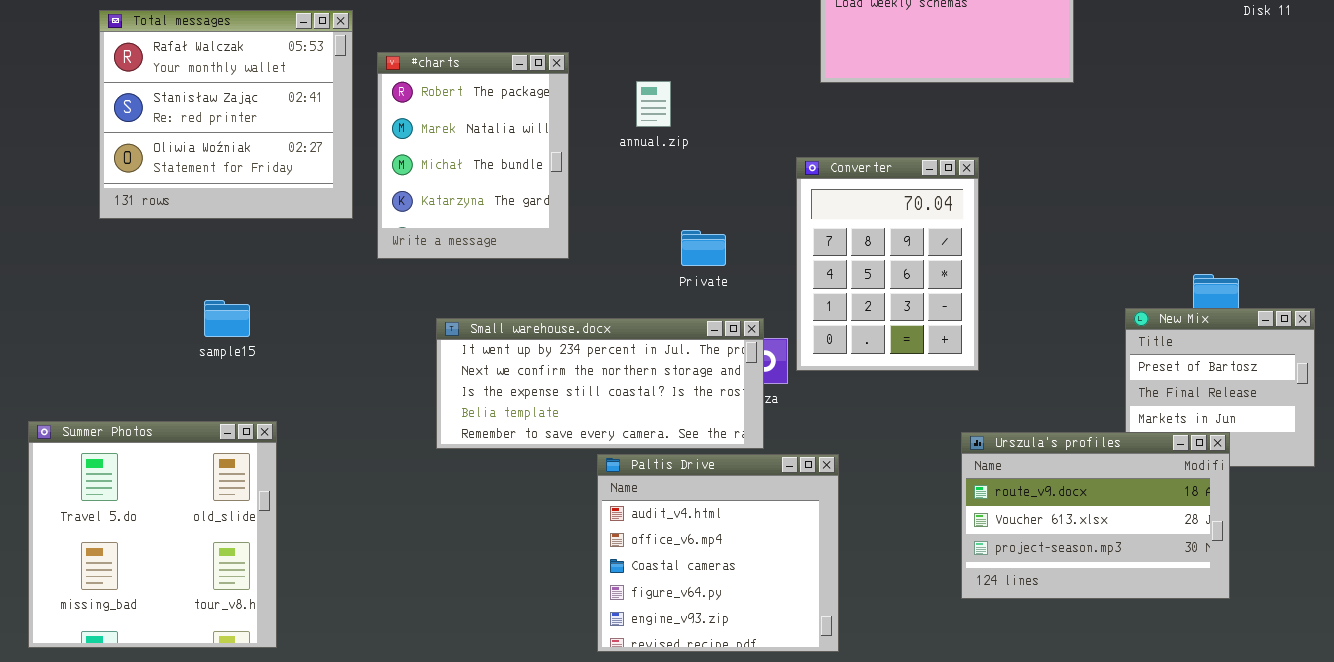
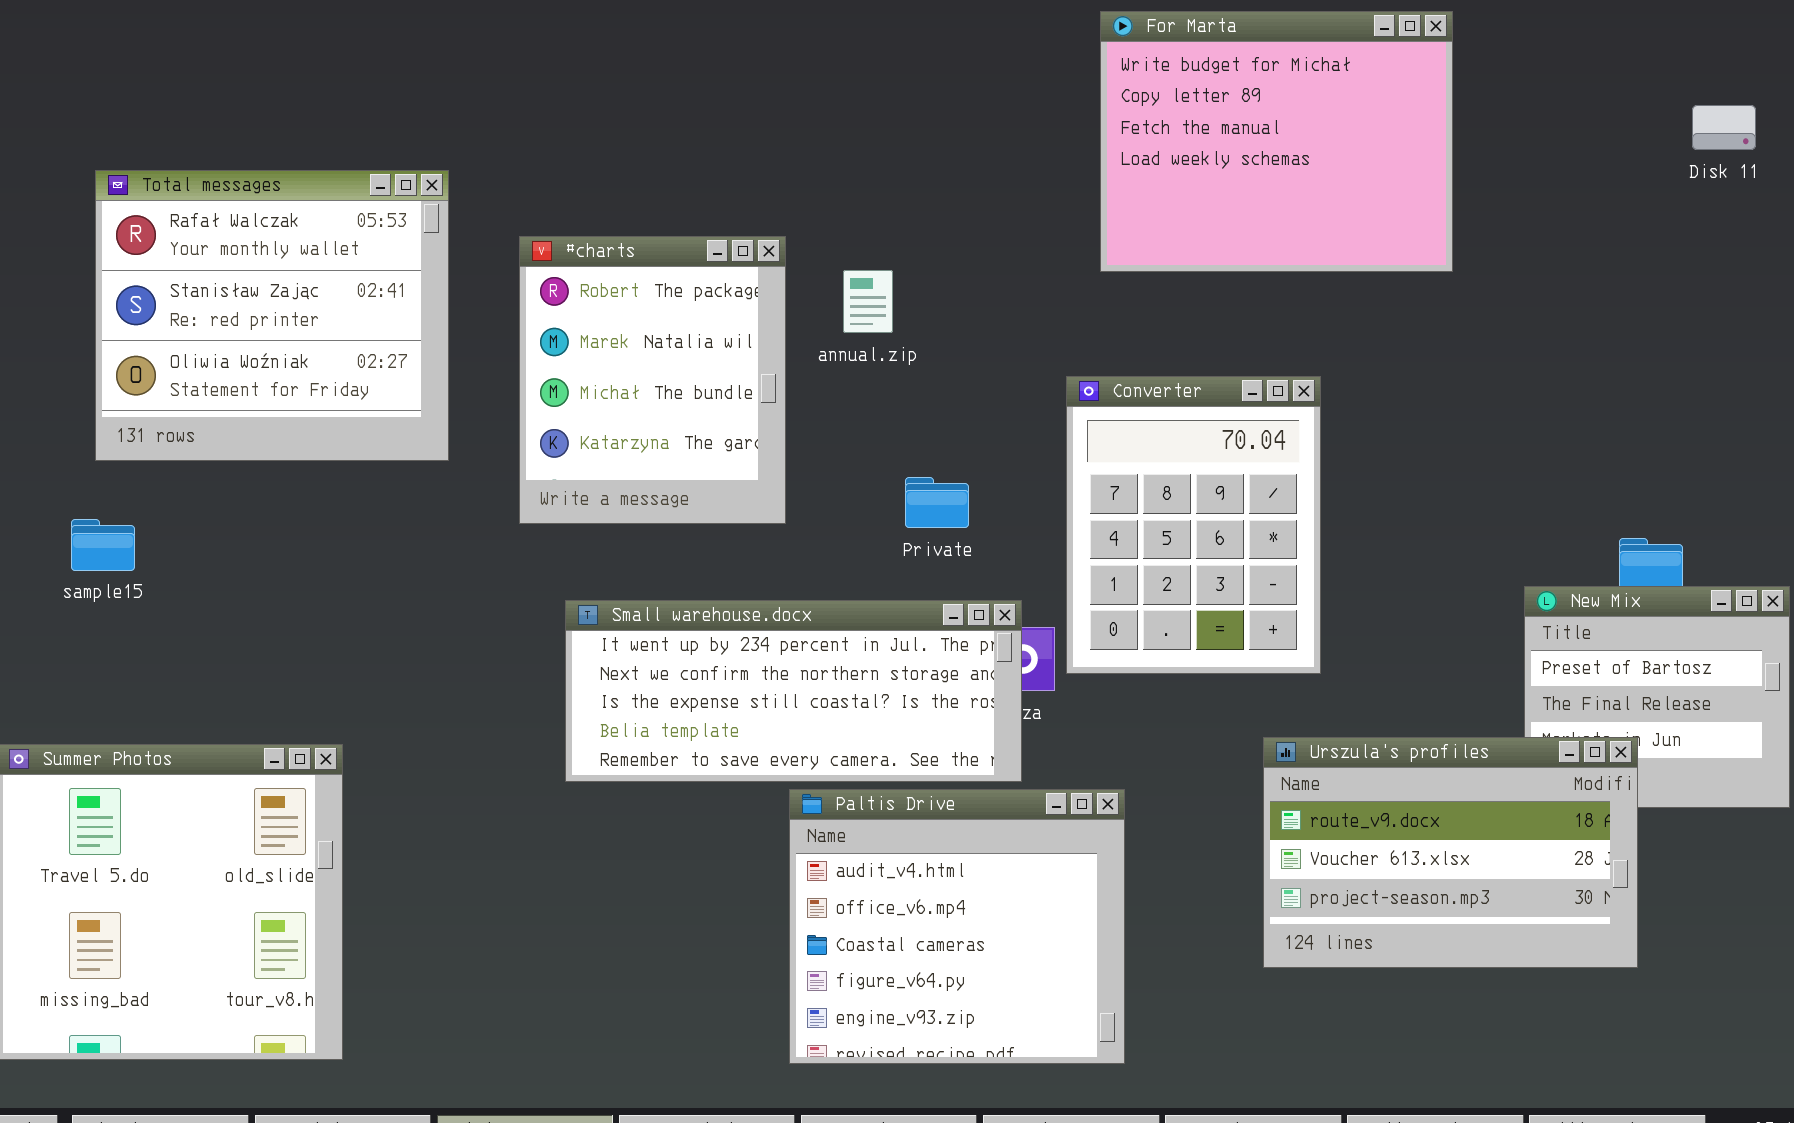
#charts: [377,52,569,259] -> [519,236,786,524], moved
sample15: [204,300,250,337] -> [71,519,135,571], moved
Urszula's profiles: [961,432,1230,599] -> [1263,737,1638,968], moved

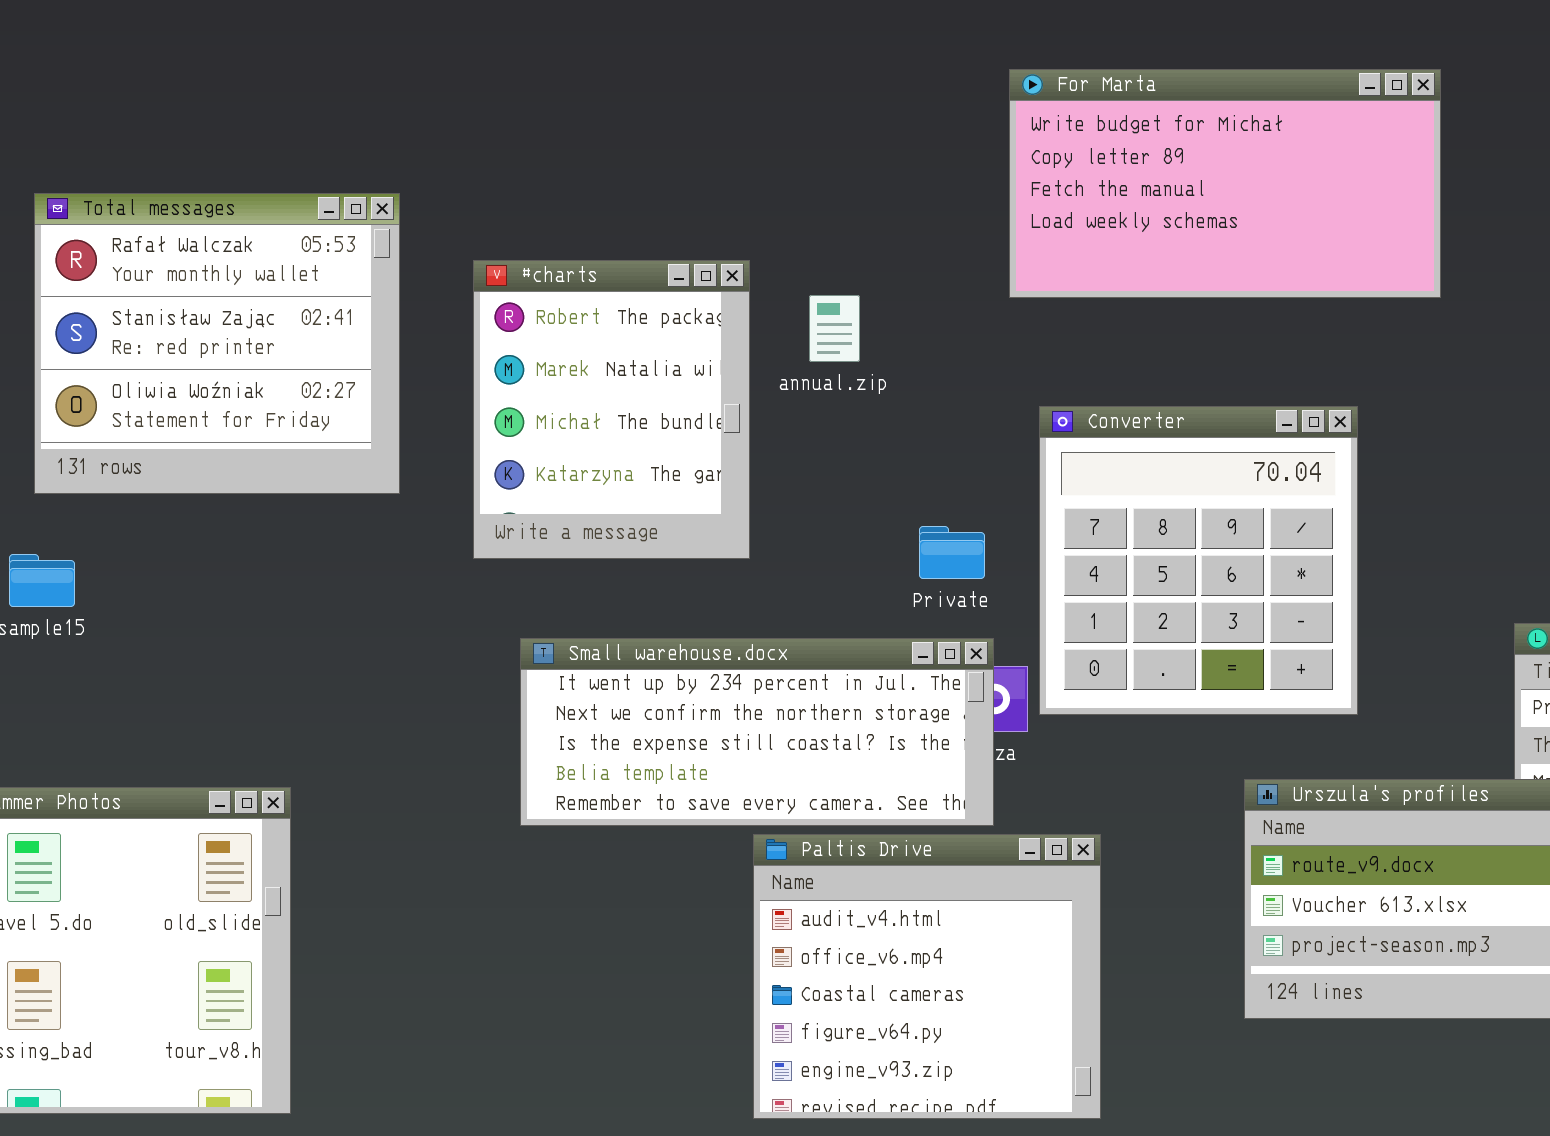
For Marta: [1100,11,1453,272] -> [1009,69,1441,298], resized
Converter: [1066,376,1321,674] -> [1039,406,1358,715], resized
Private: [905,477,969,528] -> [919,526,985,579], moved

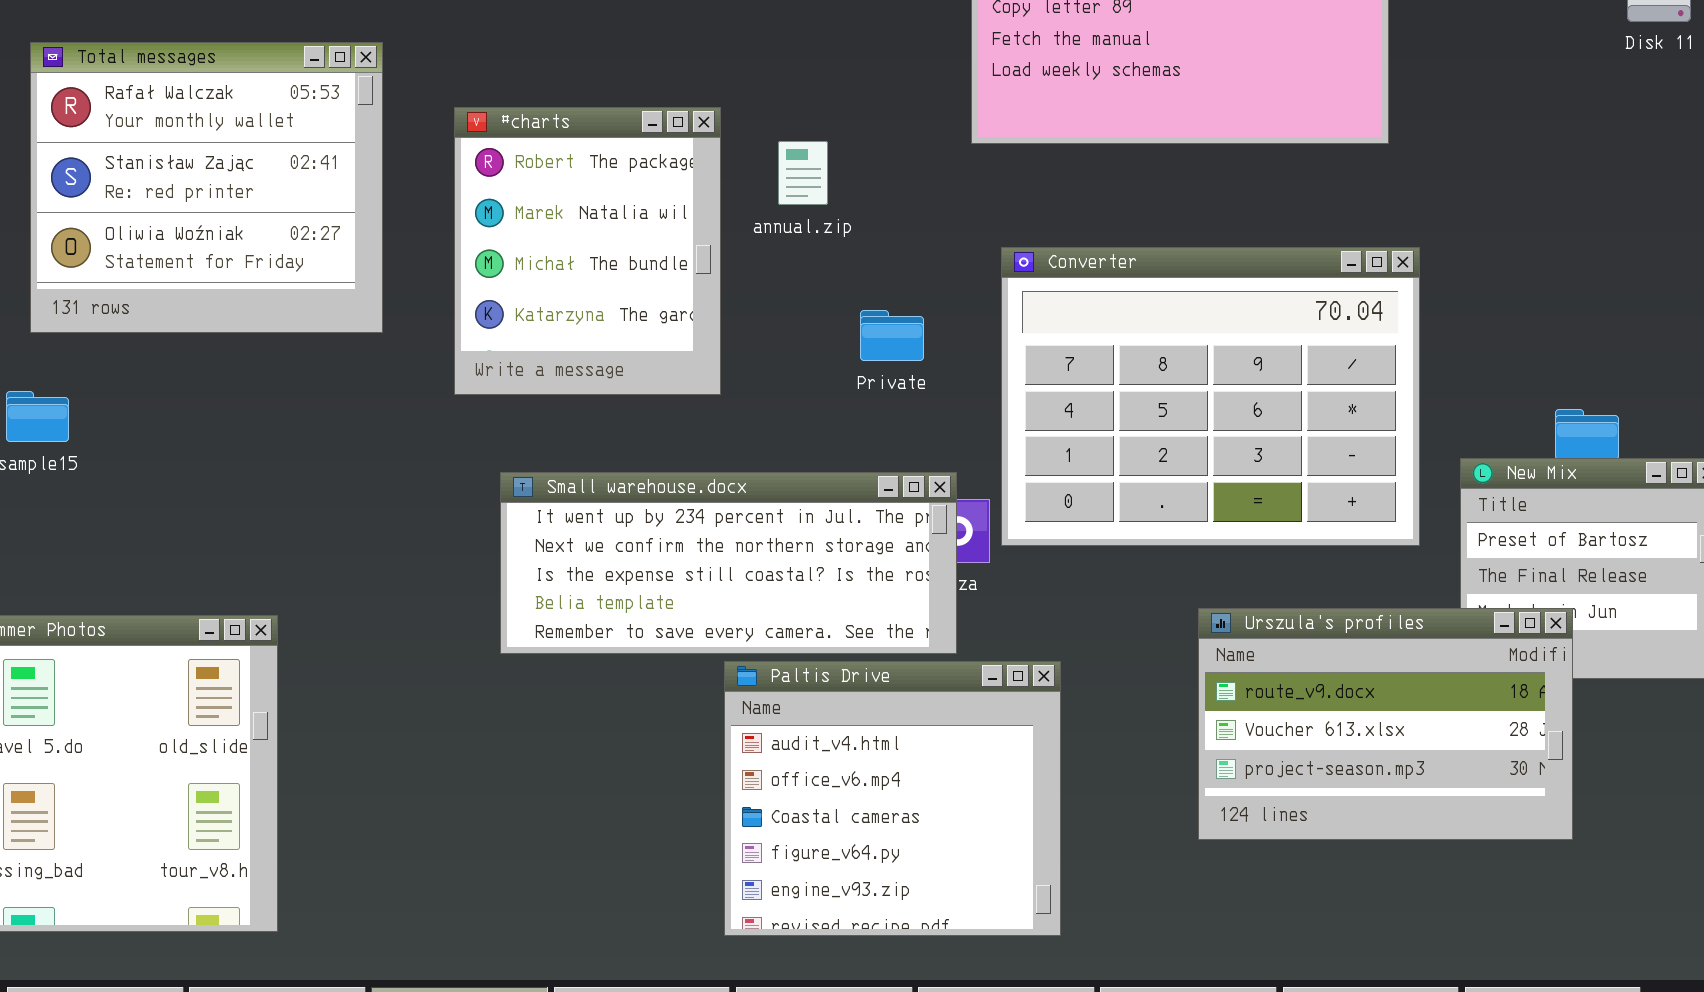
Converter: [1039,406,1358,715] -> [1001,247,1420,546], resized
Private: [919,526,985,579] -> [860,310,924,361], moved

